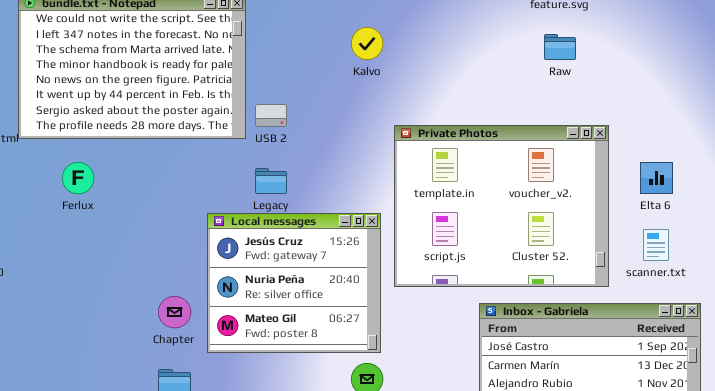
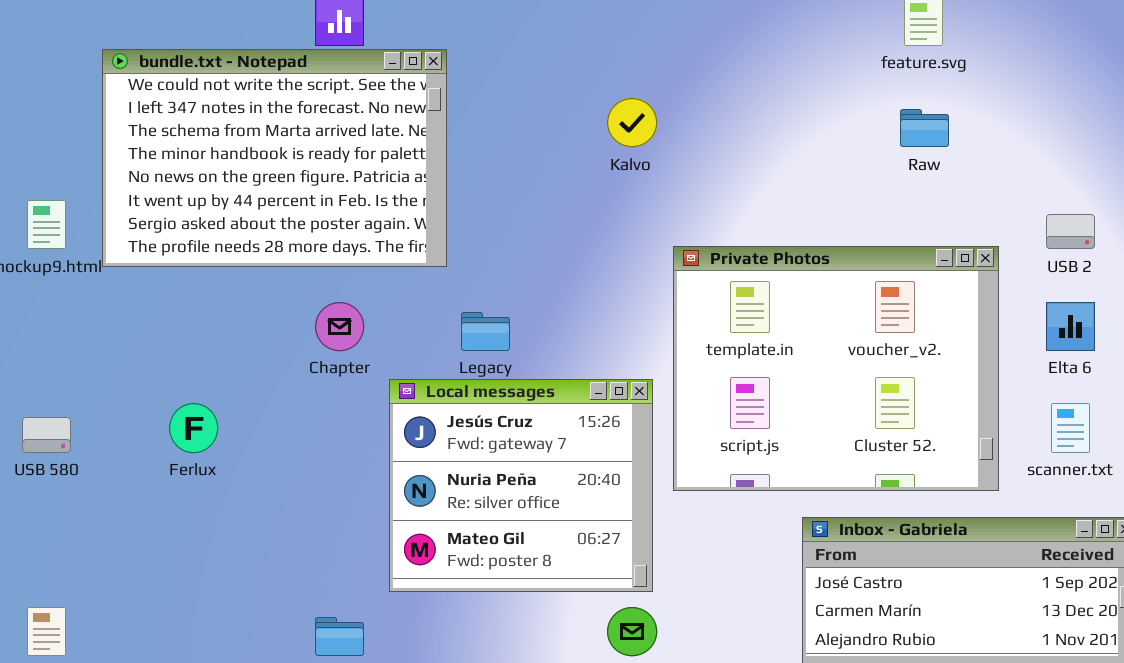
USB 2: [255,104,287,127] -> [1046,214,1095,249], moved
Ferlux: [62,162,94,194] -> [169,403,218,453], moved
Chapter: [158,296,191,328] -> [315,302,364,351], moved

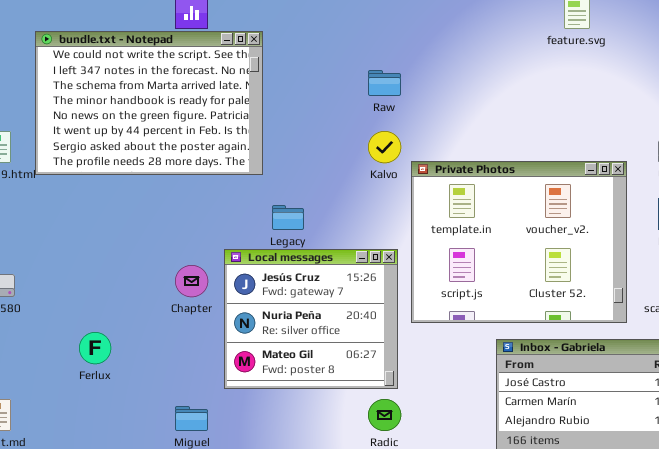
Kalvo: [607,98,657,147] -> [368,131,401,163], moved
Raw: [900,109,949,147] -> [368,70,401,96], moved
Chapter: [315,302,364,351] -> [175,265,208,297], moved
Ferlux: [169,403,218,453] -> [79,332,111,364], moved

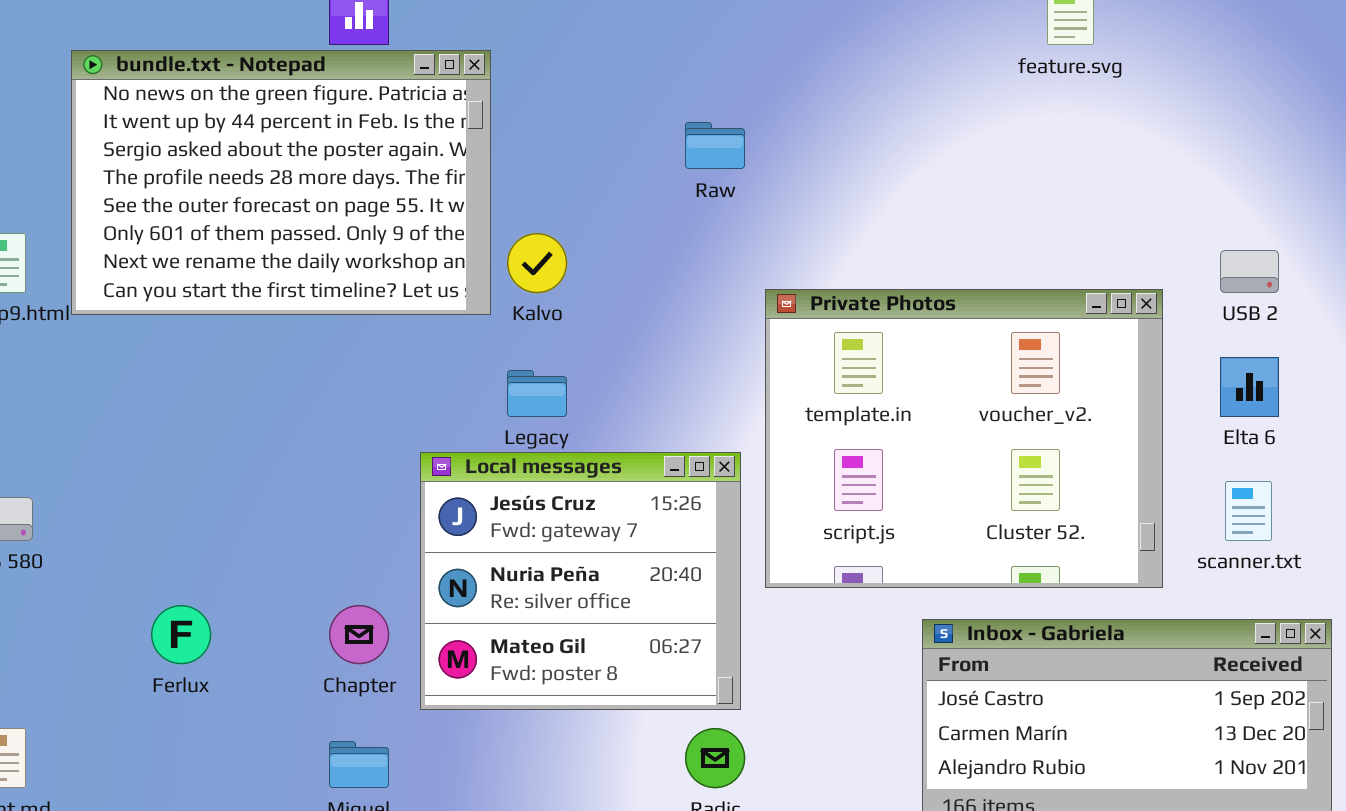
bundle.txt - Notepad: [35,31,263,175] -> [71,50,491,315], scrolled down 4 rows
Kalvo: [368,131,401,163] -> [507,233,567,293], moved
Chapter: [175,265,208,297] -> [329,605,389,664], moved

